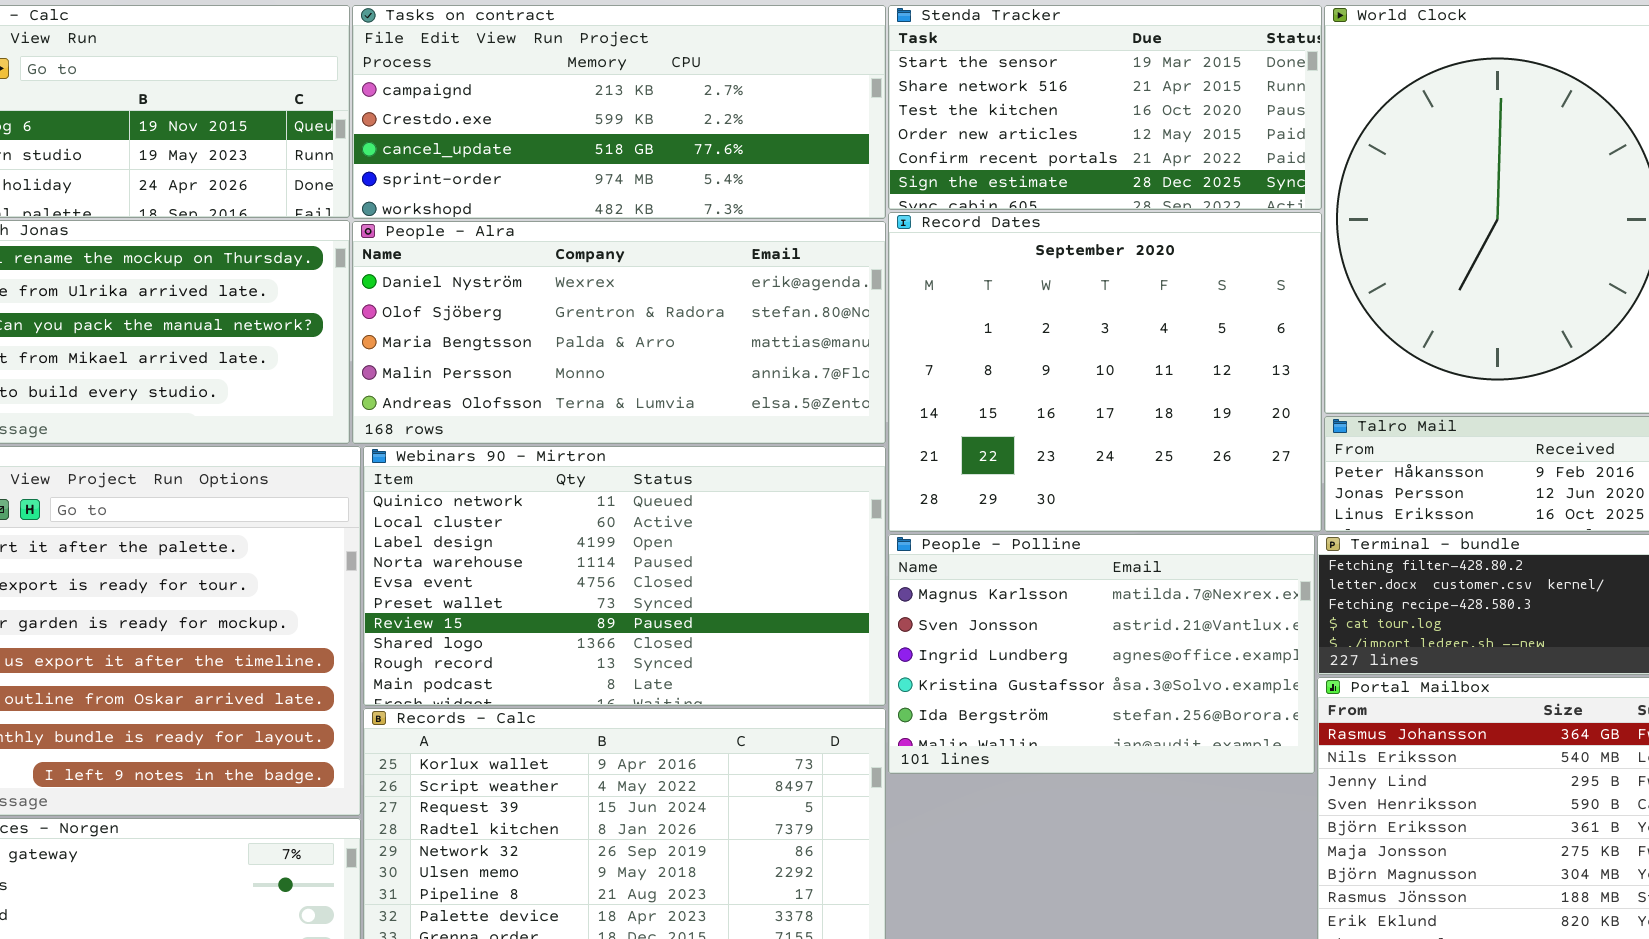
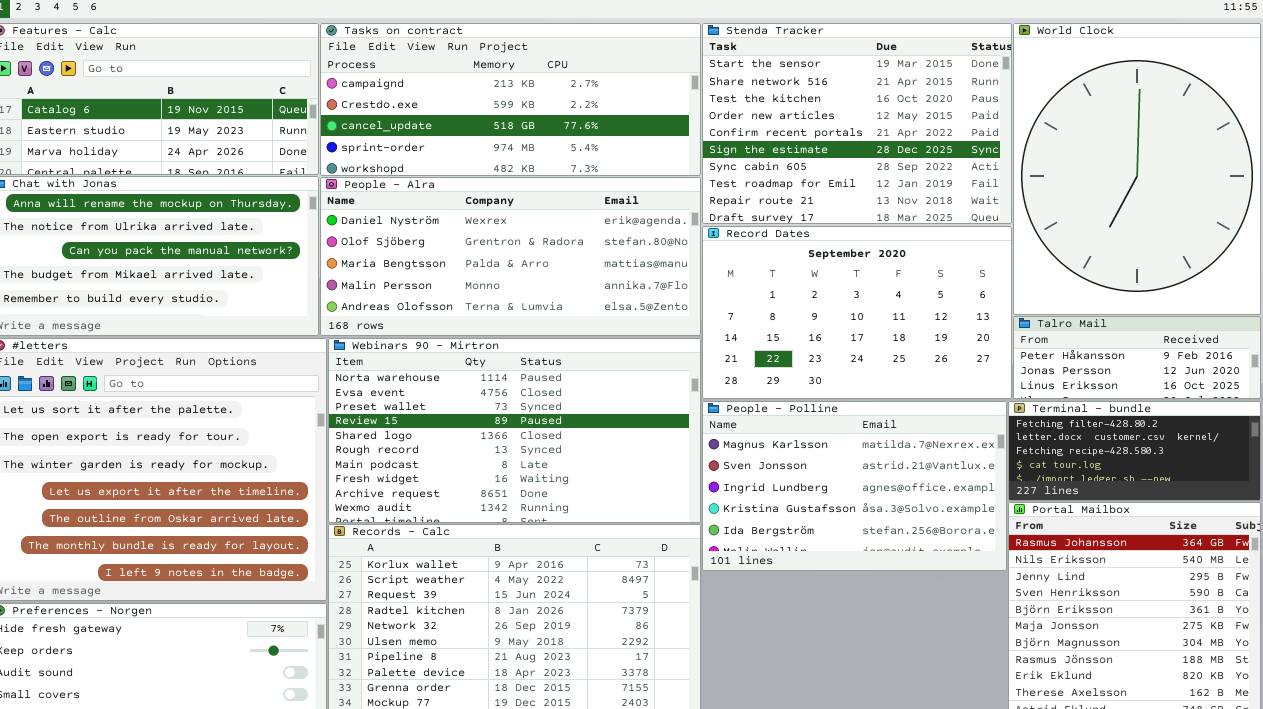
Stenda Tracker: [888,5,1322,210] -> [702,23,1012,224], resized
Record Dates: [888,212,1322,532] -> [702,226,1012,399], resized
Webinars 90 - Mirtron: [363,446,886,706] -> [328,338,701,523], scrolled down 3 rows

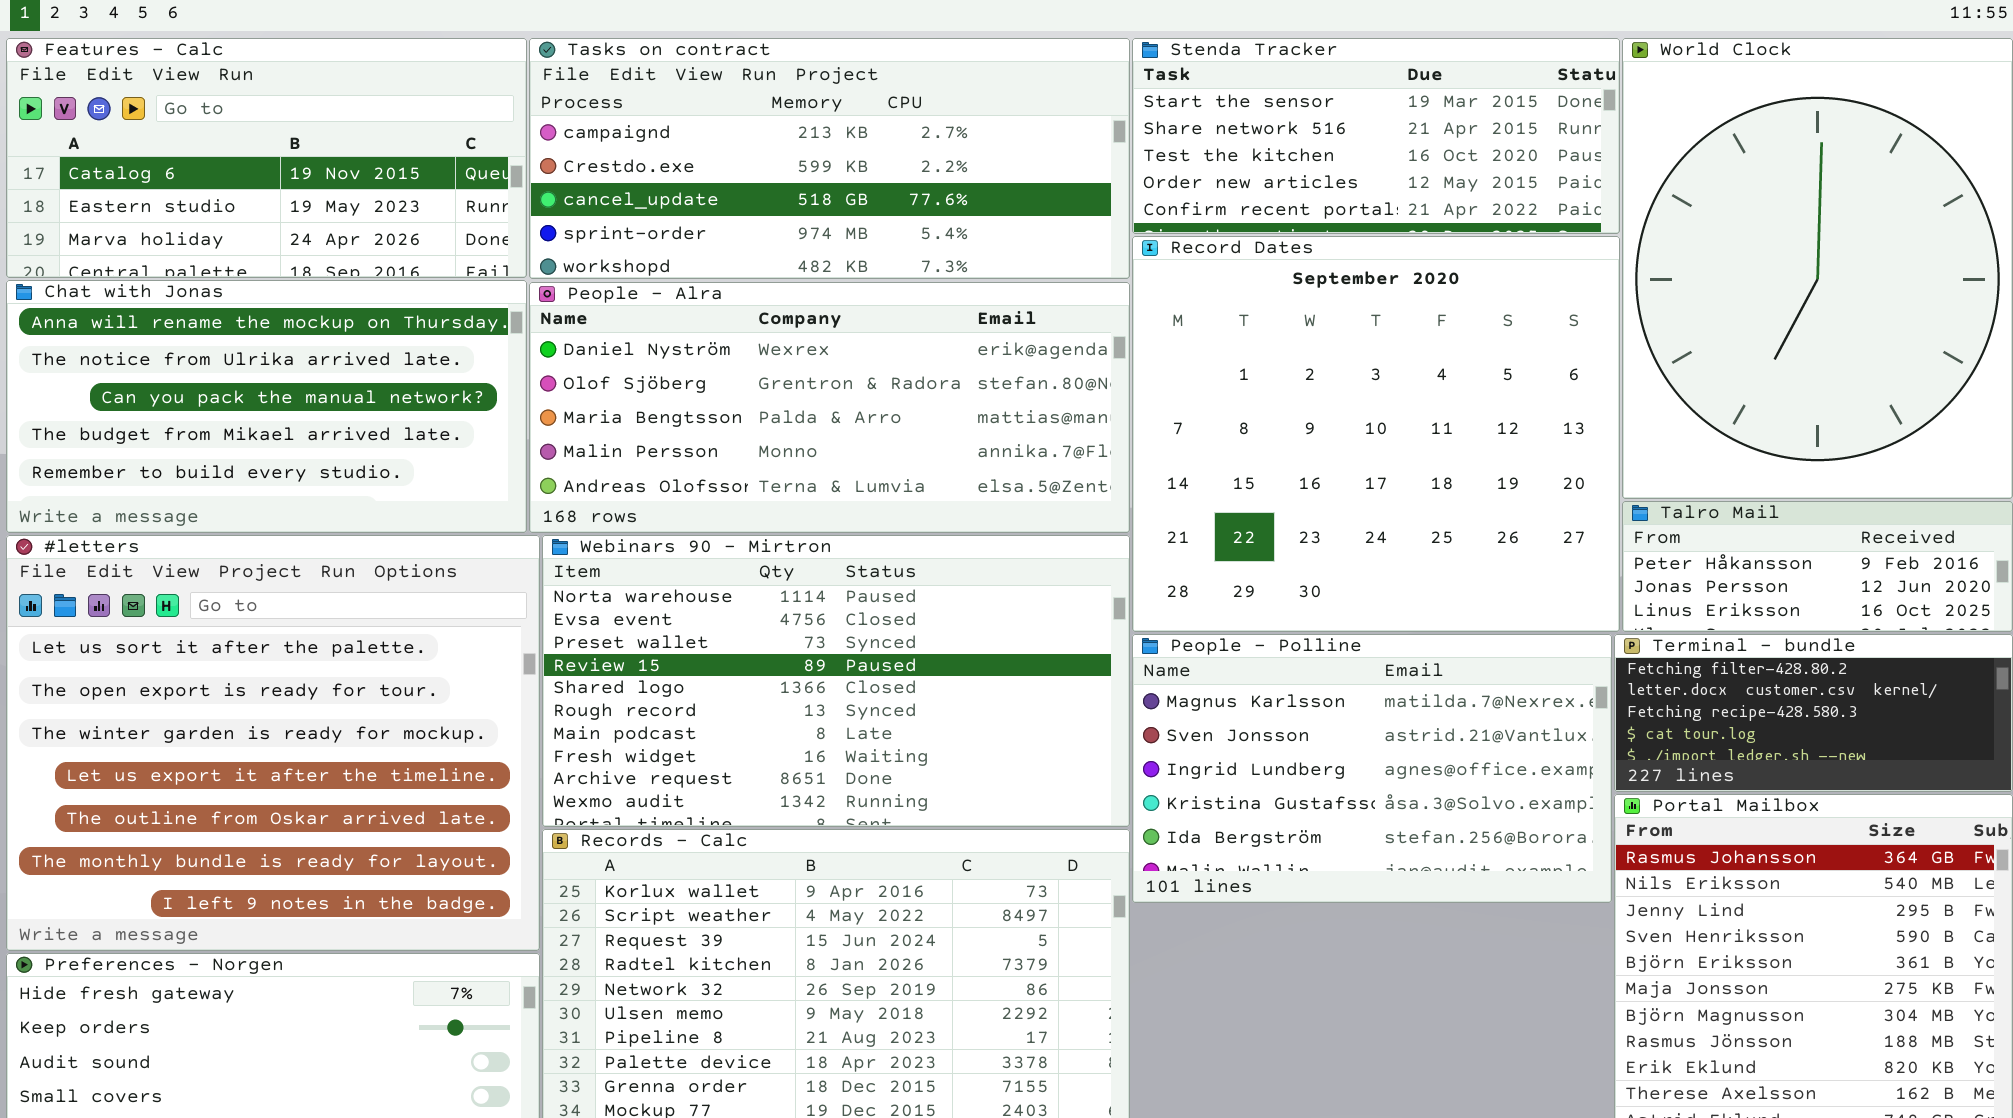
Stenda Tracker: [702,23,1012,224] -> [1132,38,1620,234], resized
Record Dates: [702,226,1012,399] -> [1132,236,1620,632], resized

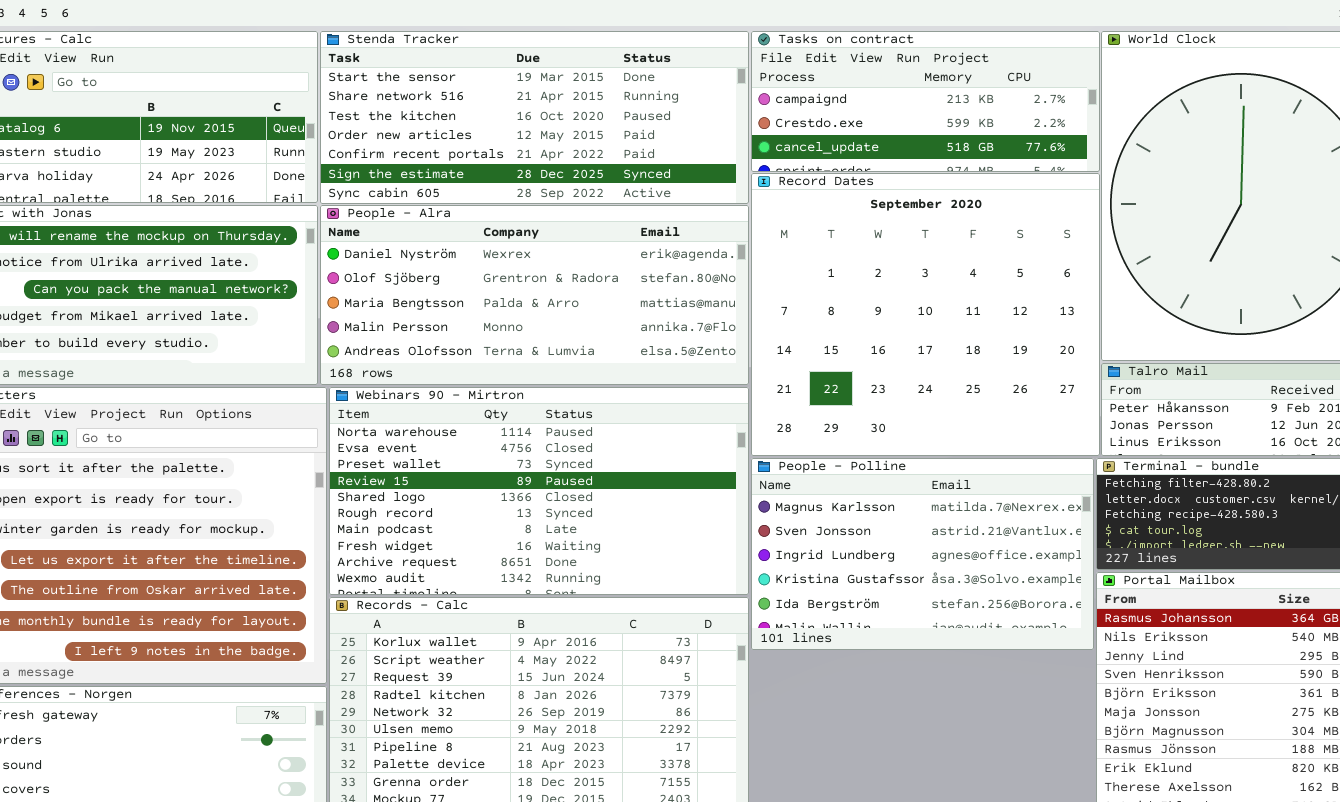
Tasks on contract: [529,38,1130,279] -> [751,31,1100,172], moved, resized
Stenda Tracker: [1132,38,1620,234] -> [320,31,749,204], moved, resized

